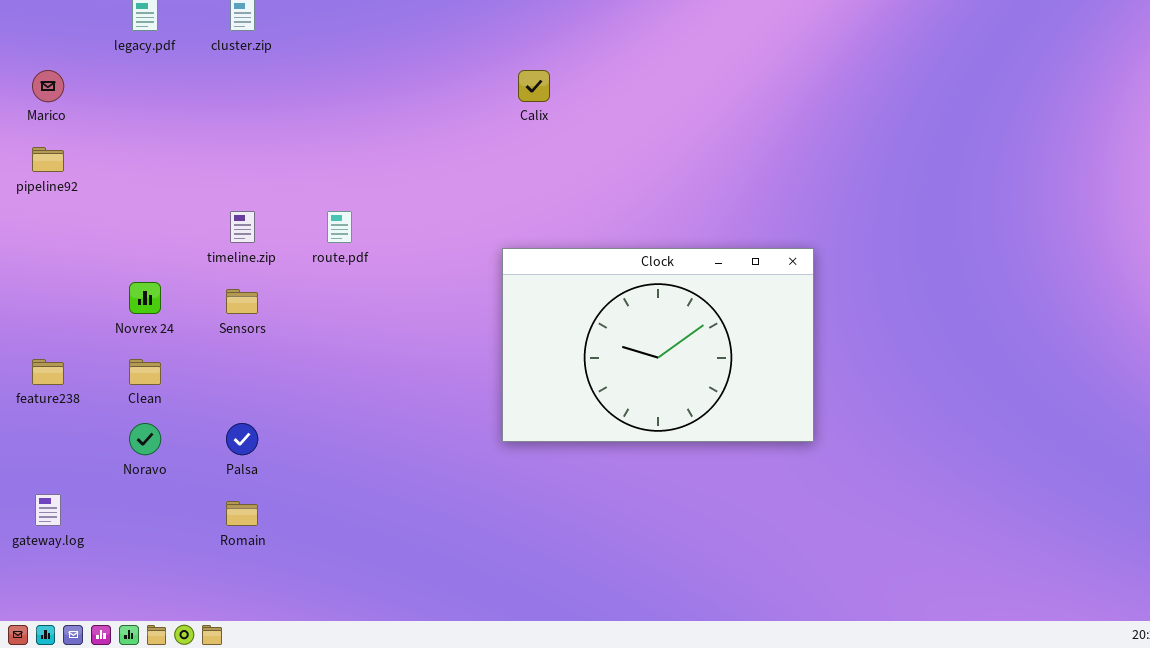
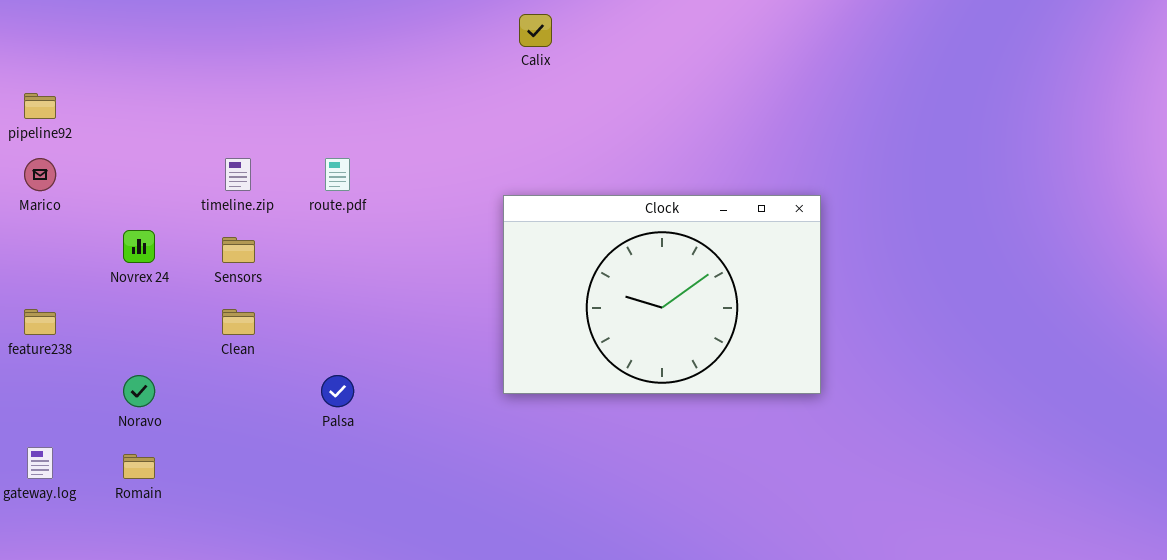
Marico: [32,70,64,102] -> [24,158,56,191], moved
Clean: [129,359,161,385] -> [222,309,255,335], moved
Palsa: [226,423,258,455] -> [321,375,354,407], moved
Romain: [226,501,258,526] -> [123,454,155,479], moved

